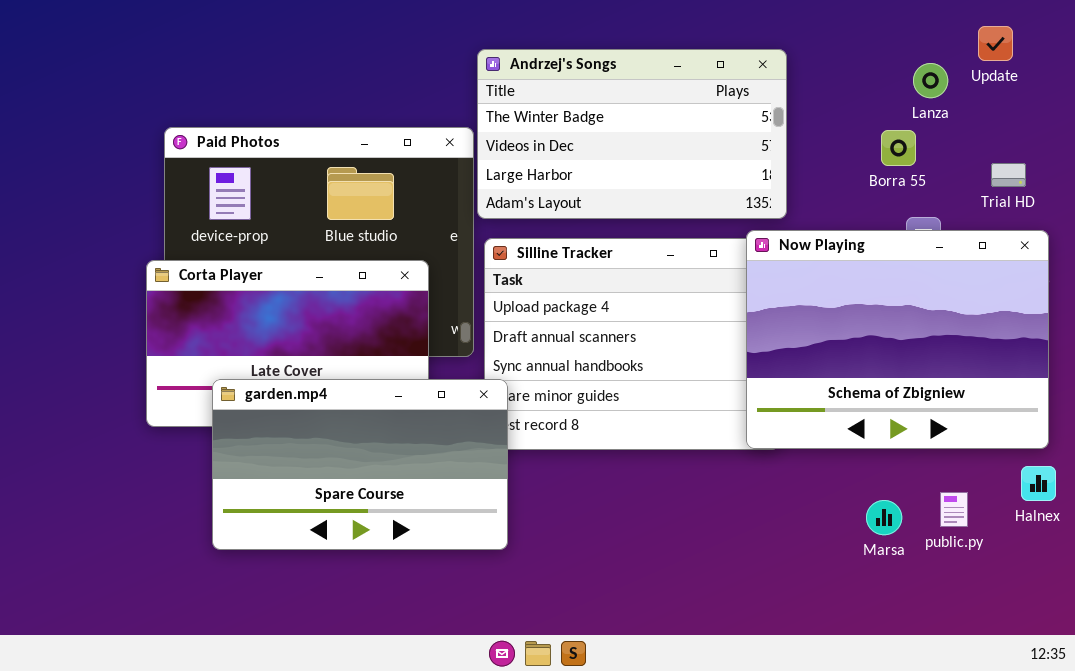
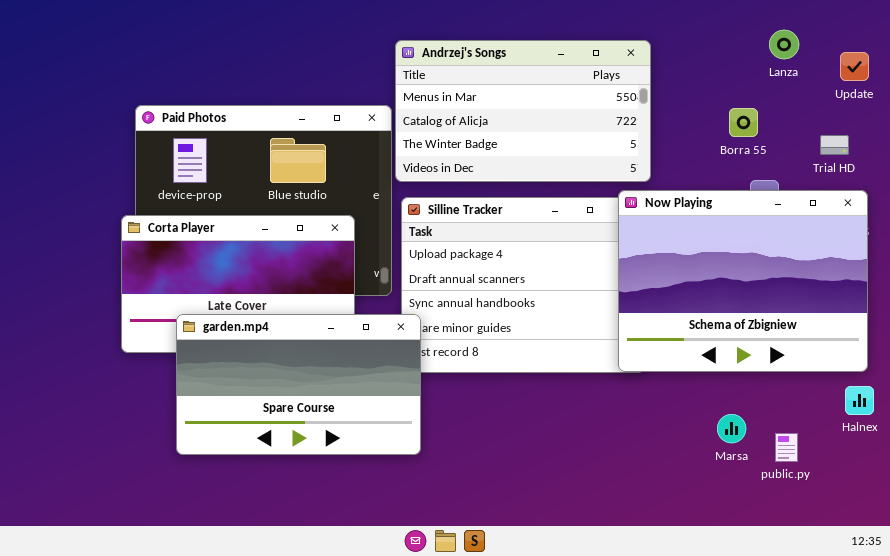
Update: [978,26,1013,61] -> [840,52,869,81], moved
Andrzej's Songs: [477,49,787,219] -> [395,40,651,182], scrolled up 2 rows
Lanza: [913,63,948,98] -> [769,30,799,59], moved
public.py: [940,492,968,527] -> [775,433,798,462], moved

